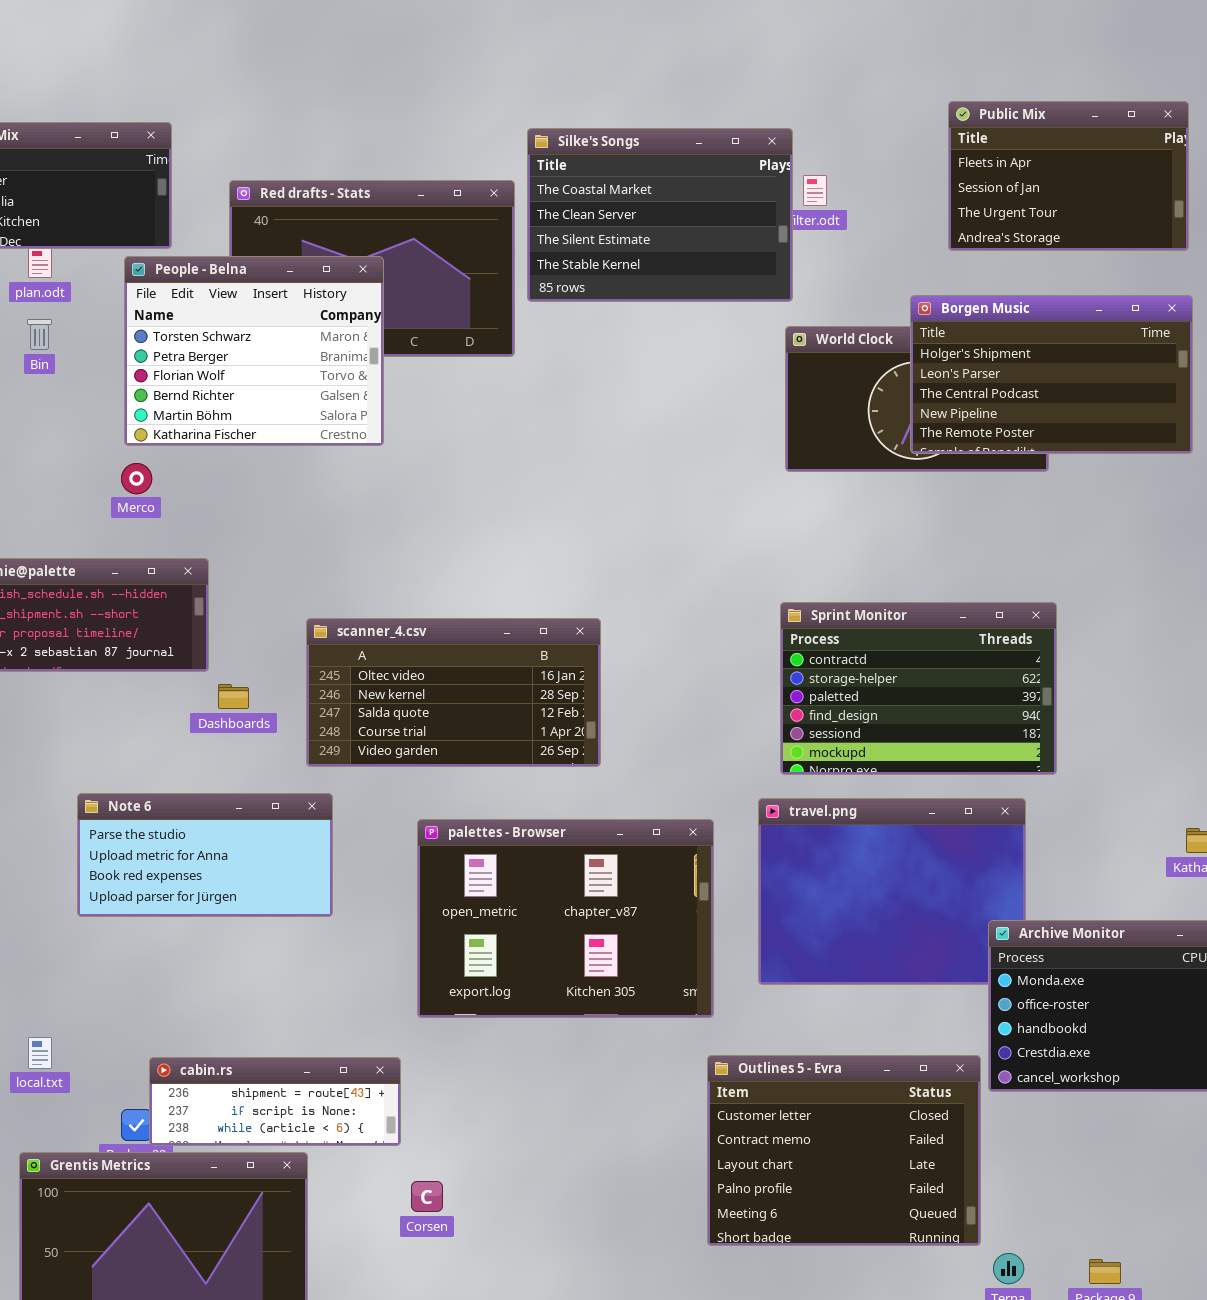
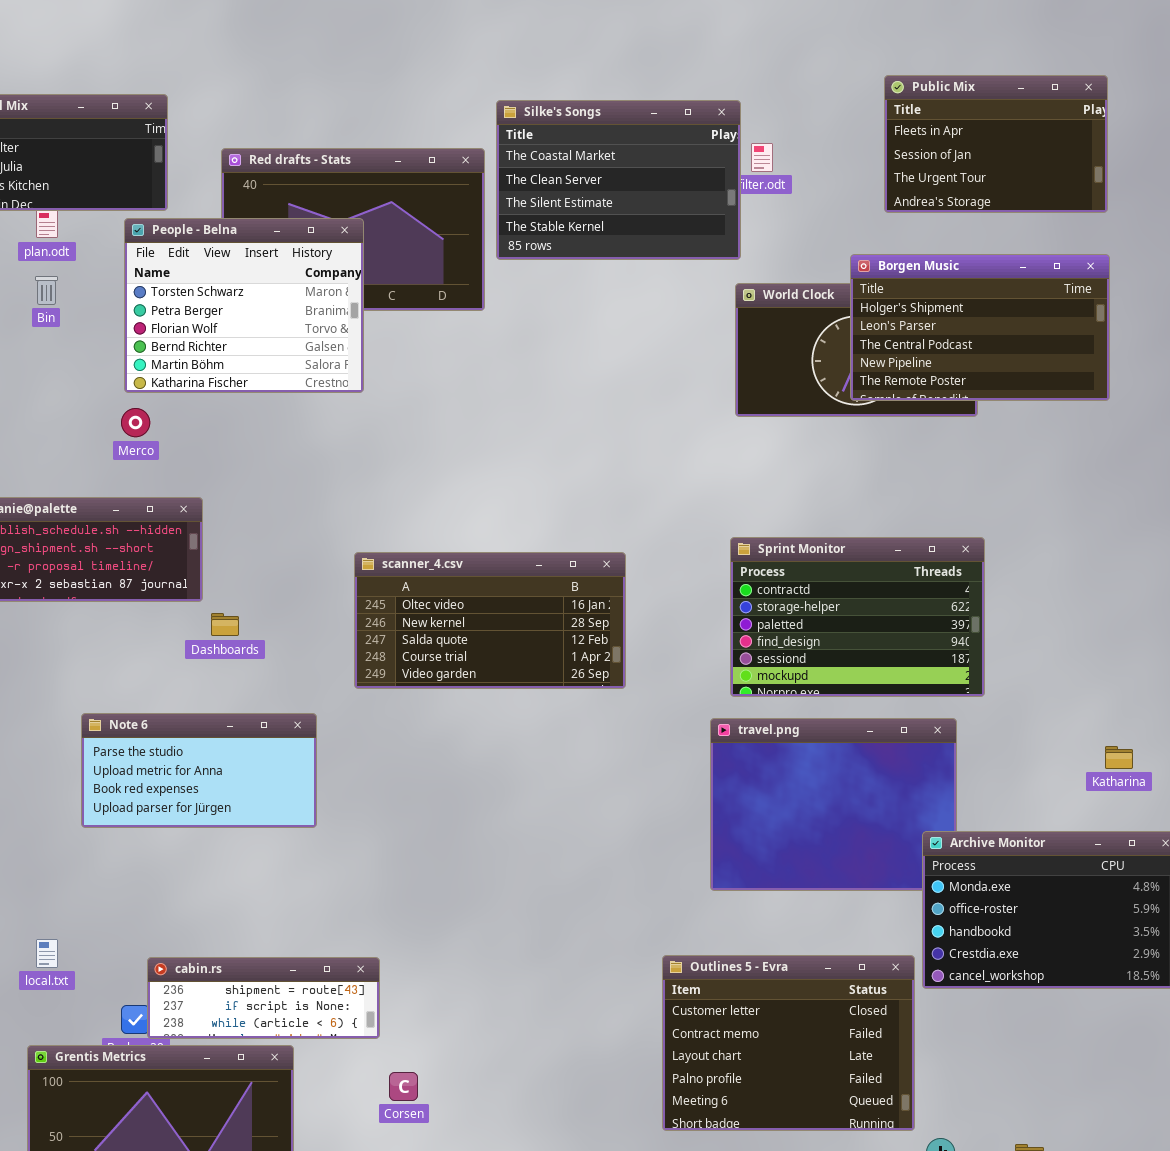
scanner_4.csv: [306,618,601,767] -> [354,552,626,689], moved
palettes - Browser: [417,819,714,1018] -> none, closed

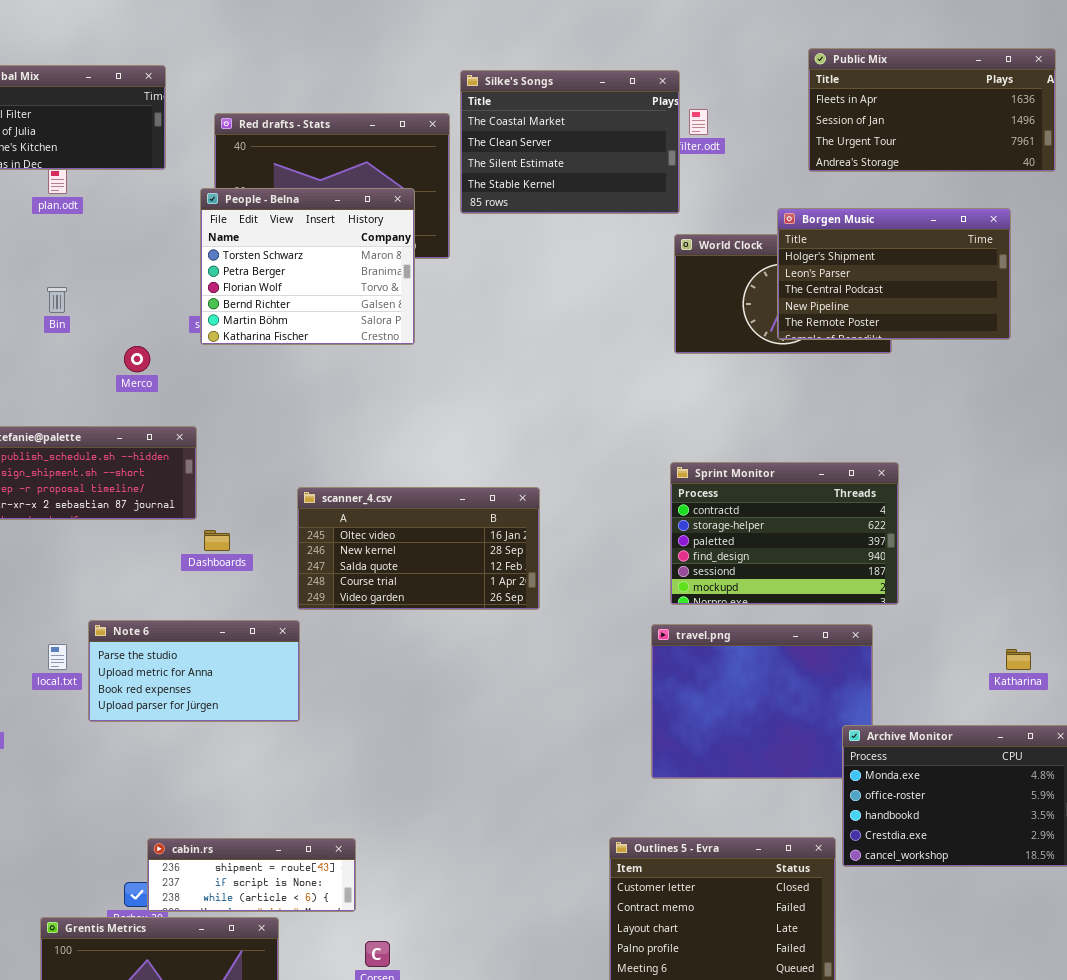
Public Mix: [884,75,1108,213] -> [808,48,1056,172], resized
People - Belna: [124,218,364,393] -> [200,188,415,345], moved
Bin: [35,276,58,305] -> [47,287,67,313], moved
scanner_4.csv: [354,552,626,689] -> [297,487,540,610], moved
local.txt: [36,939,58,968] -> [48,644,67,670], moved

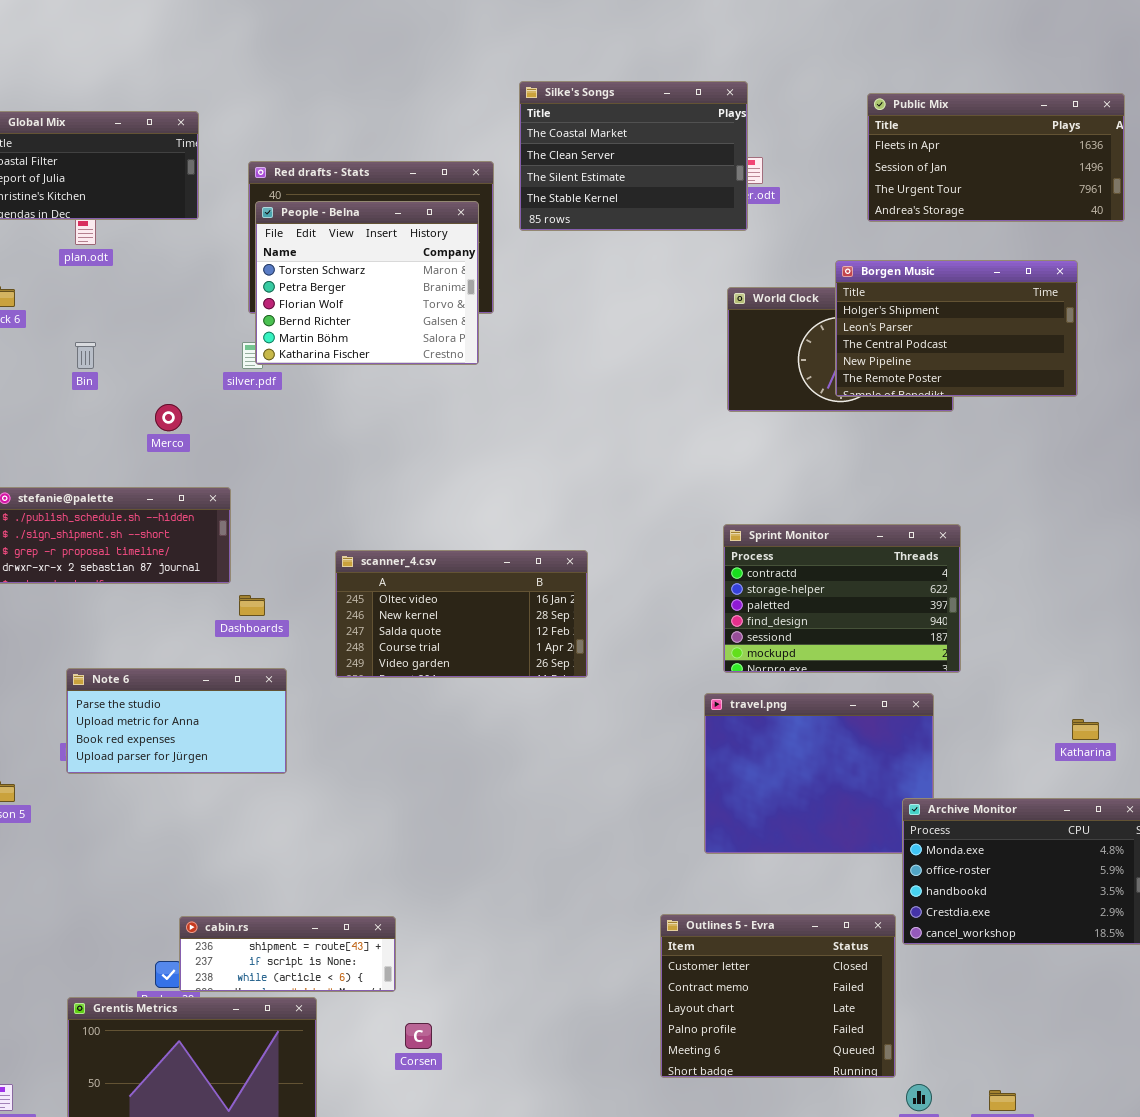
Silke's Songs: [460,70,680,214] -> [519,81,748,231], moved
People - Belna: [200,188,415,345] -> [255,201,479,365], moved
Note 6: [88,620,300,722] -> [66,668,287,774], moved

